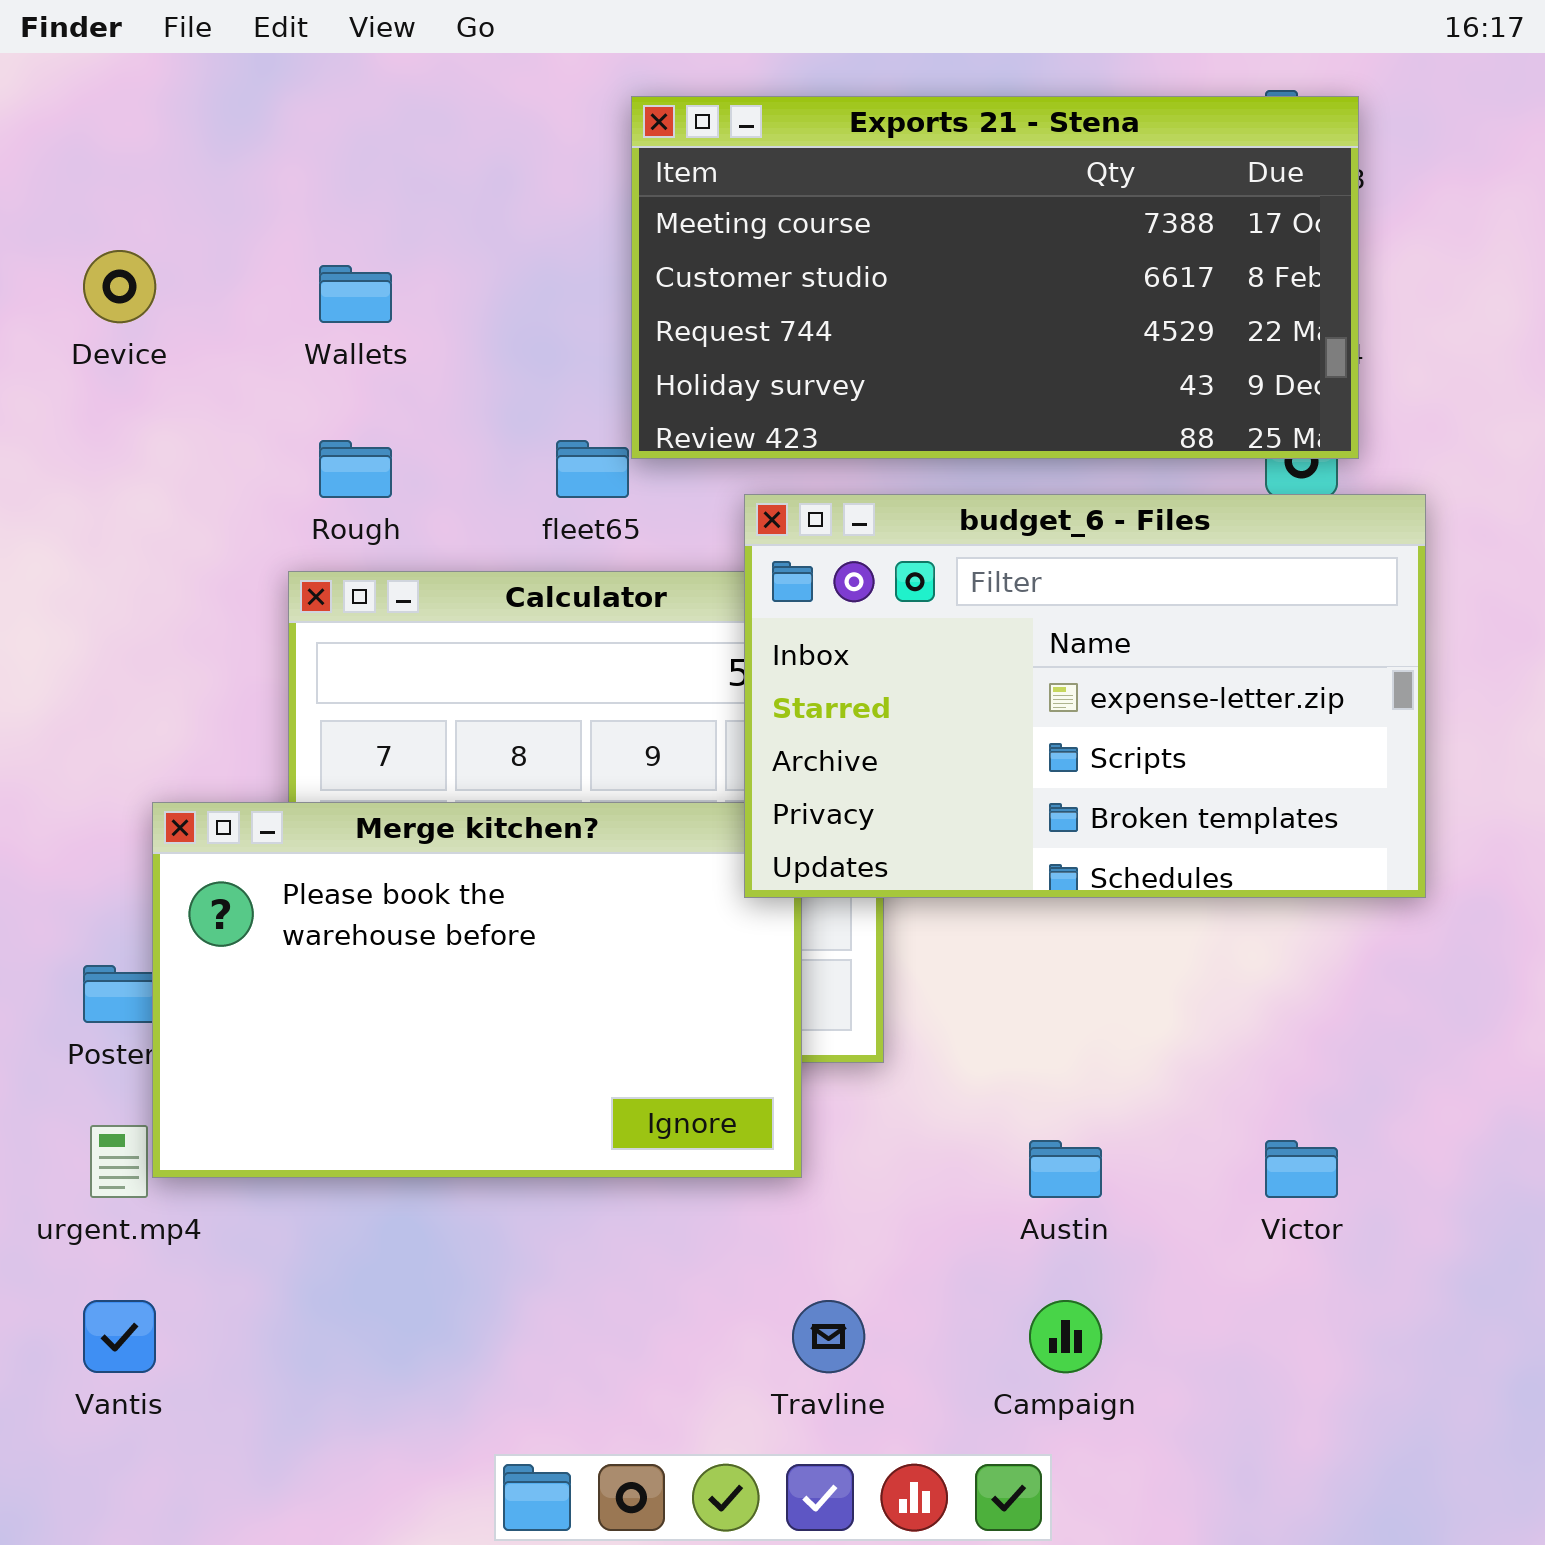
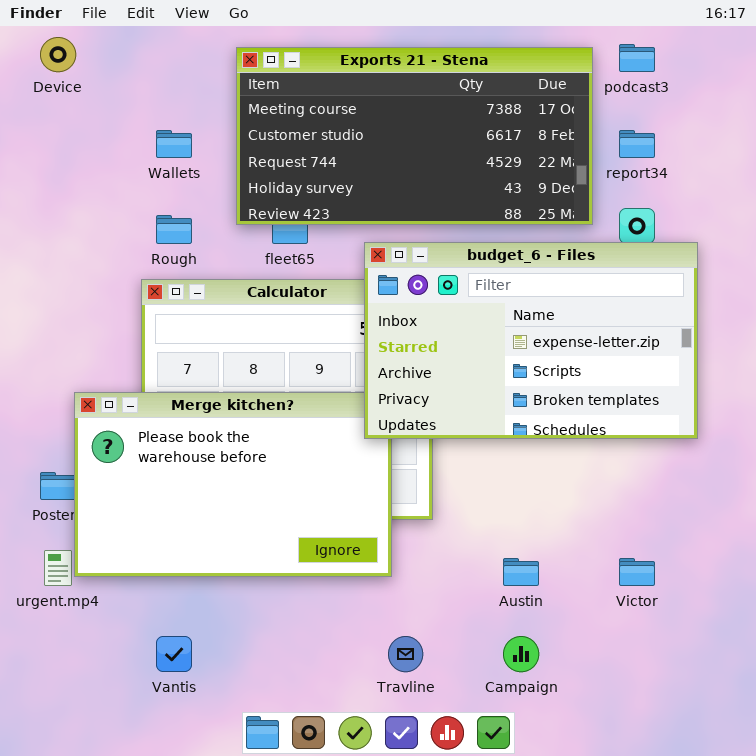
Exports 21 - Stena: [631,96,1359,459] -> [236,47,593,225], moved
Device: [83,250,156,323] -> [40,37,76,72], moved
Vantis: [83,1300,156,1373] -> [156,636,192,672], moved

